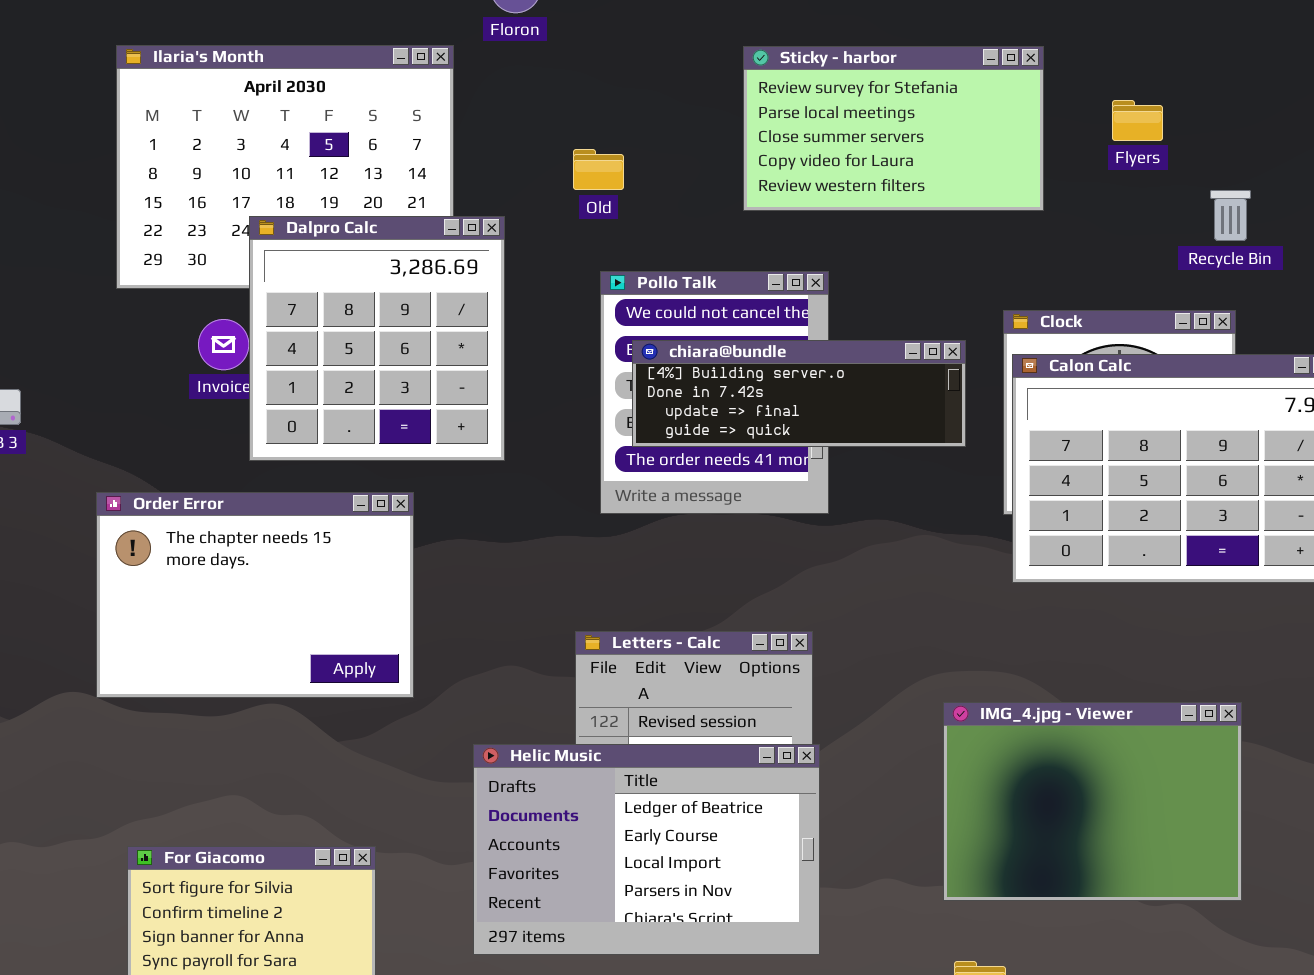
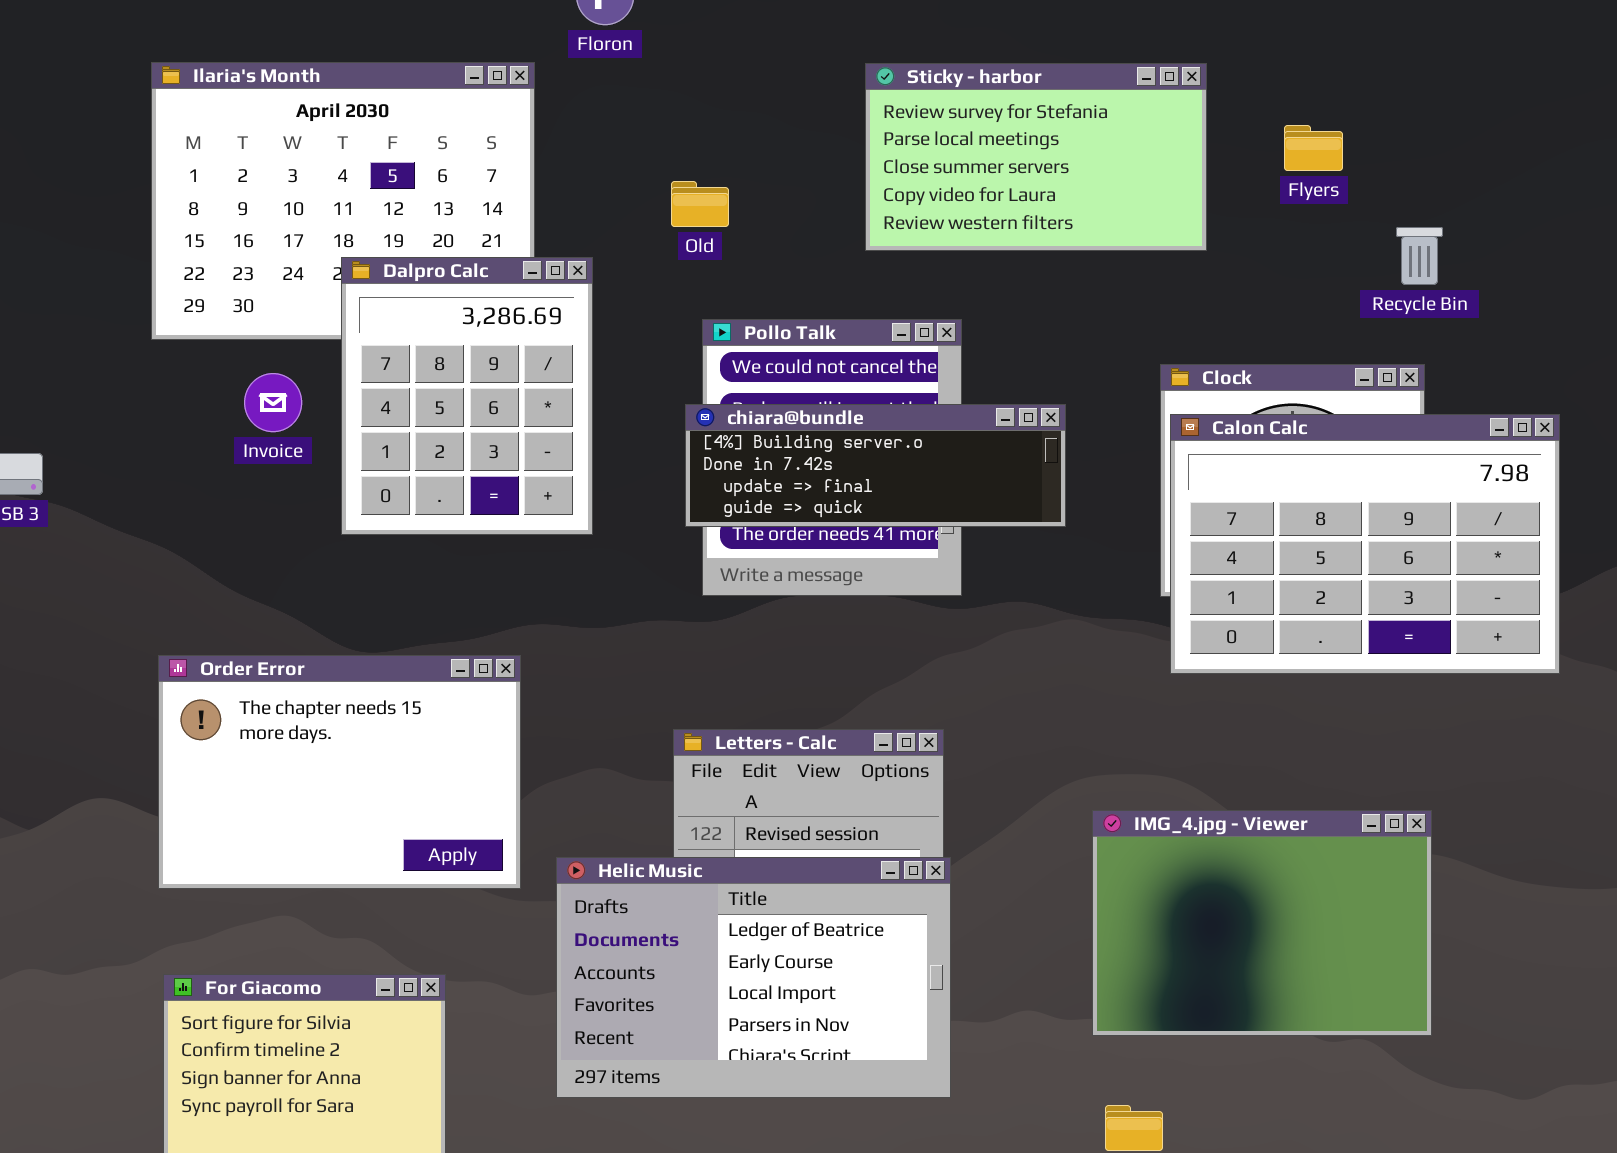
Dalpro Calc: [249,216,505,461] -> [341,257,593,535], resized
chiara@bundle: [632,340,966,447] -> [685,404,1066,527], moved
Order Error: [96,492,414,698] -> [158,655,521,889], moved

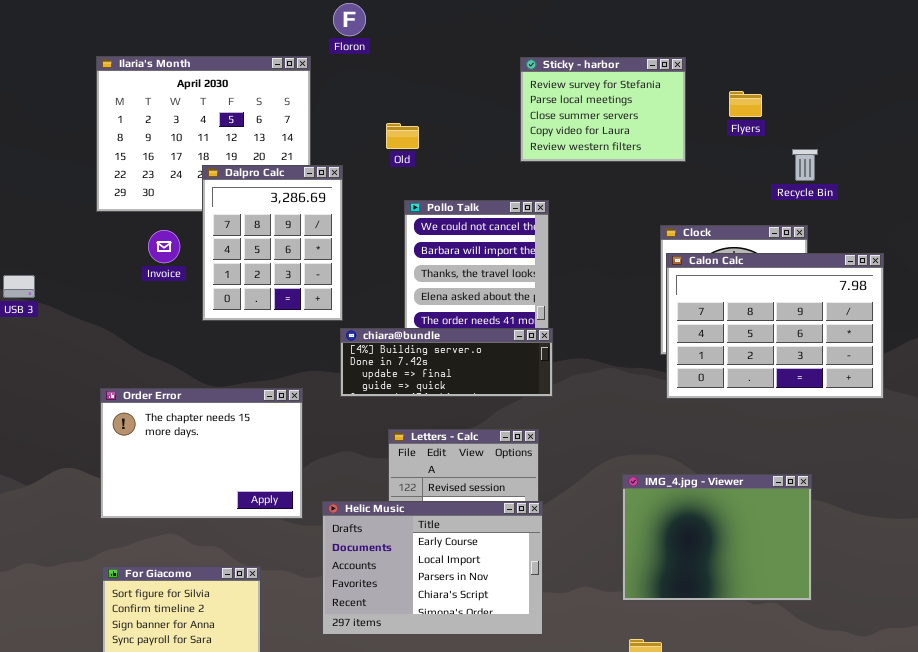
Sticky - harbor: [865,63,1207,251] -> [520,57,686,162], resized
chiara@bundle: [685,404,1066,527] -> [340,328,553,397], moved
Helic Music: [556,857,951,1098] -> [322,501,543,635], scrolled down 1 row

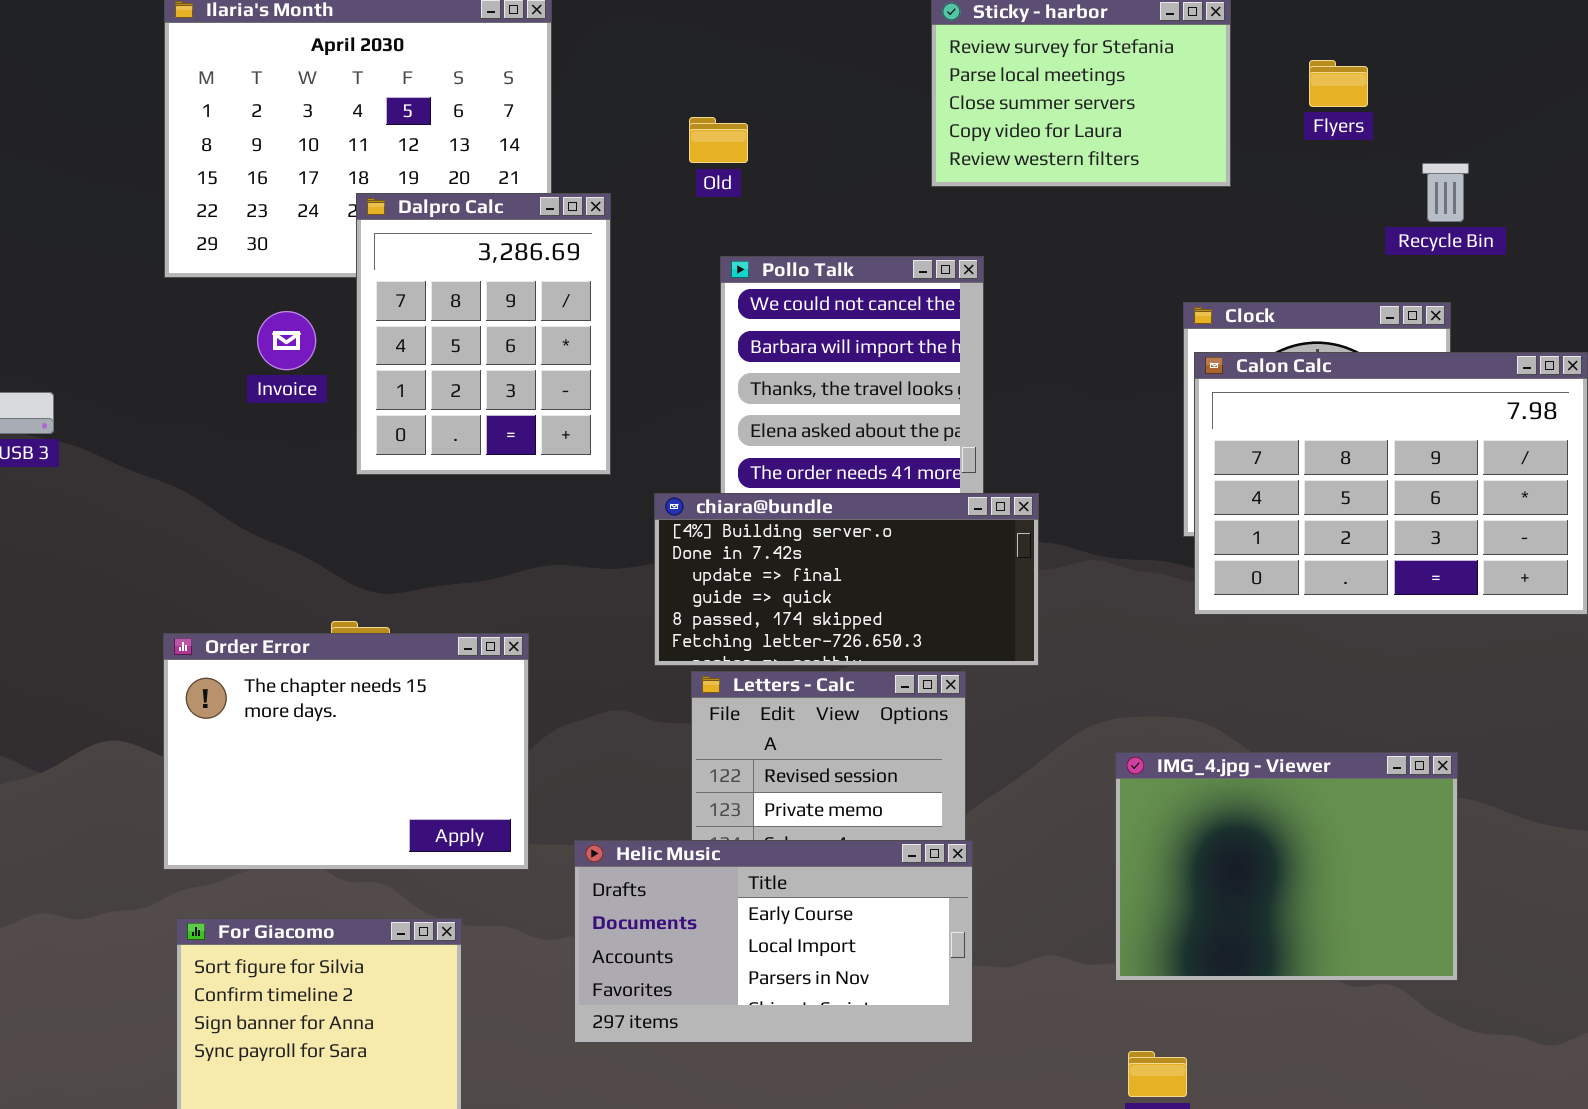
chiara@bundle: [340,328,553,397] -> [654,493,1039,666], moved, resized
Order Error: [100,388,303,519] -> [163,633,529,870], moved
Helic Music: [322,501,543,635] -> [574,840,973,1043], resized

